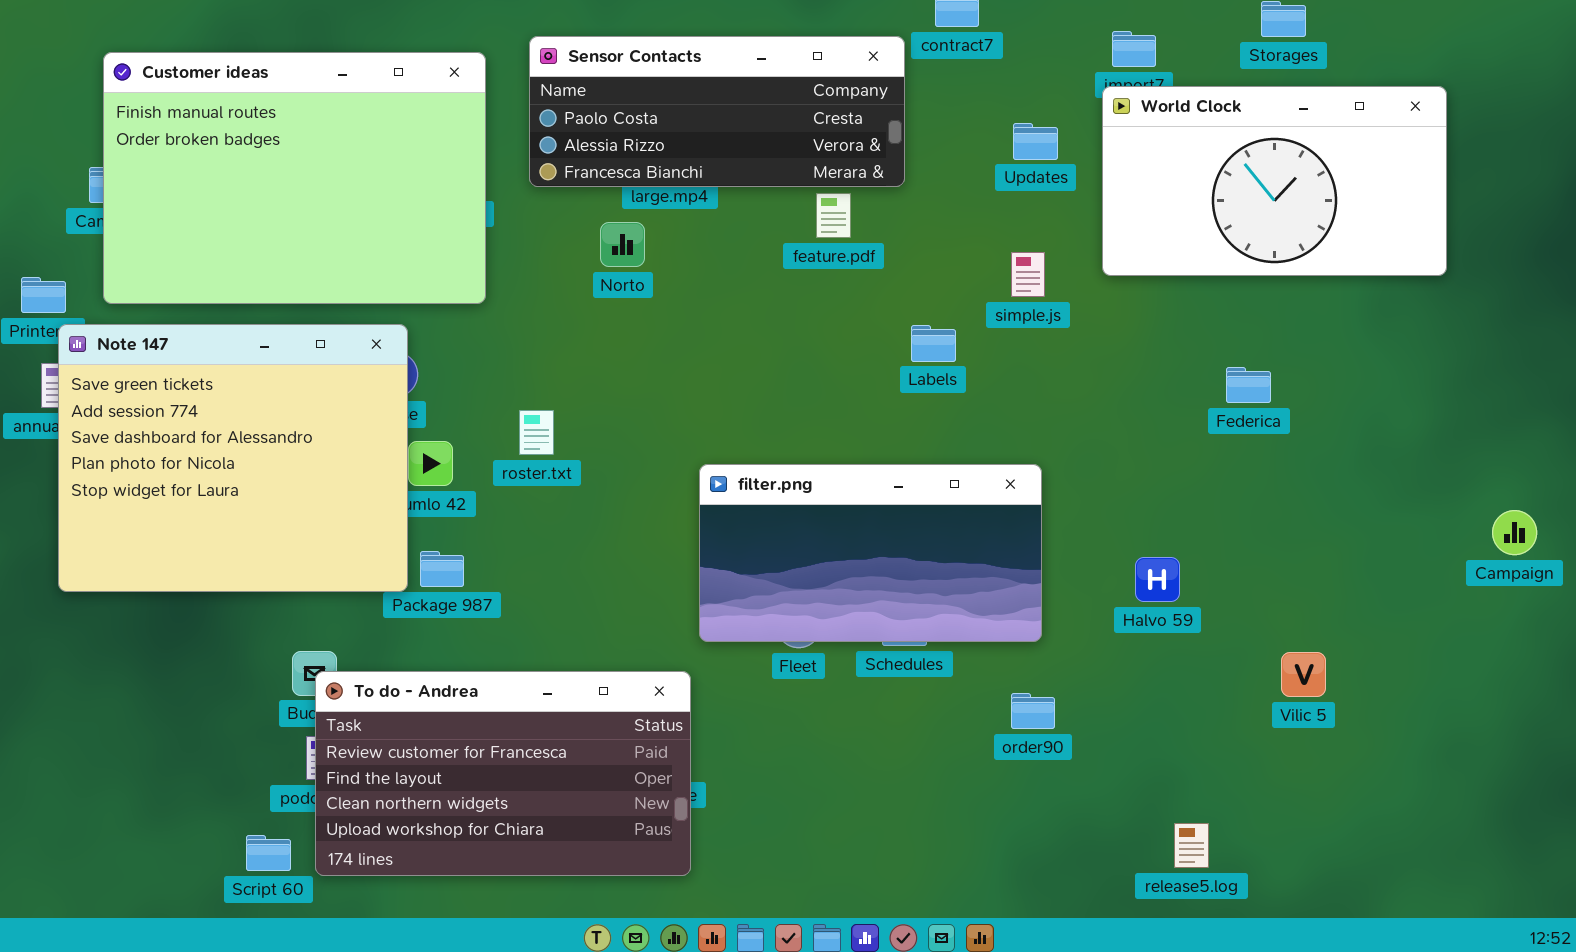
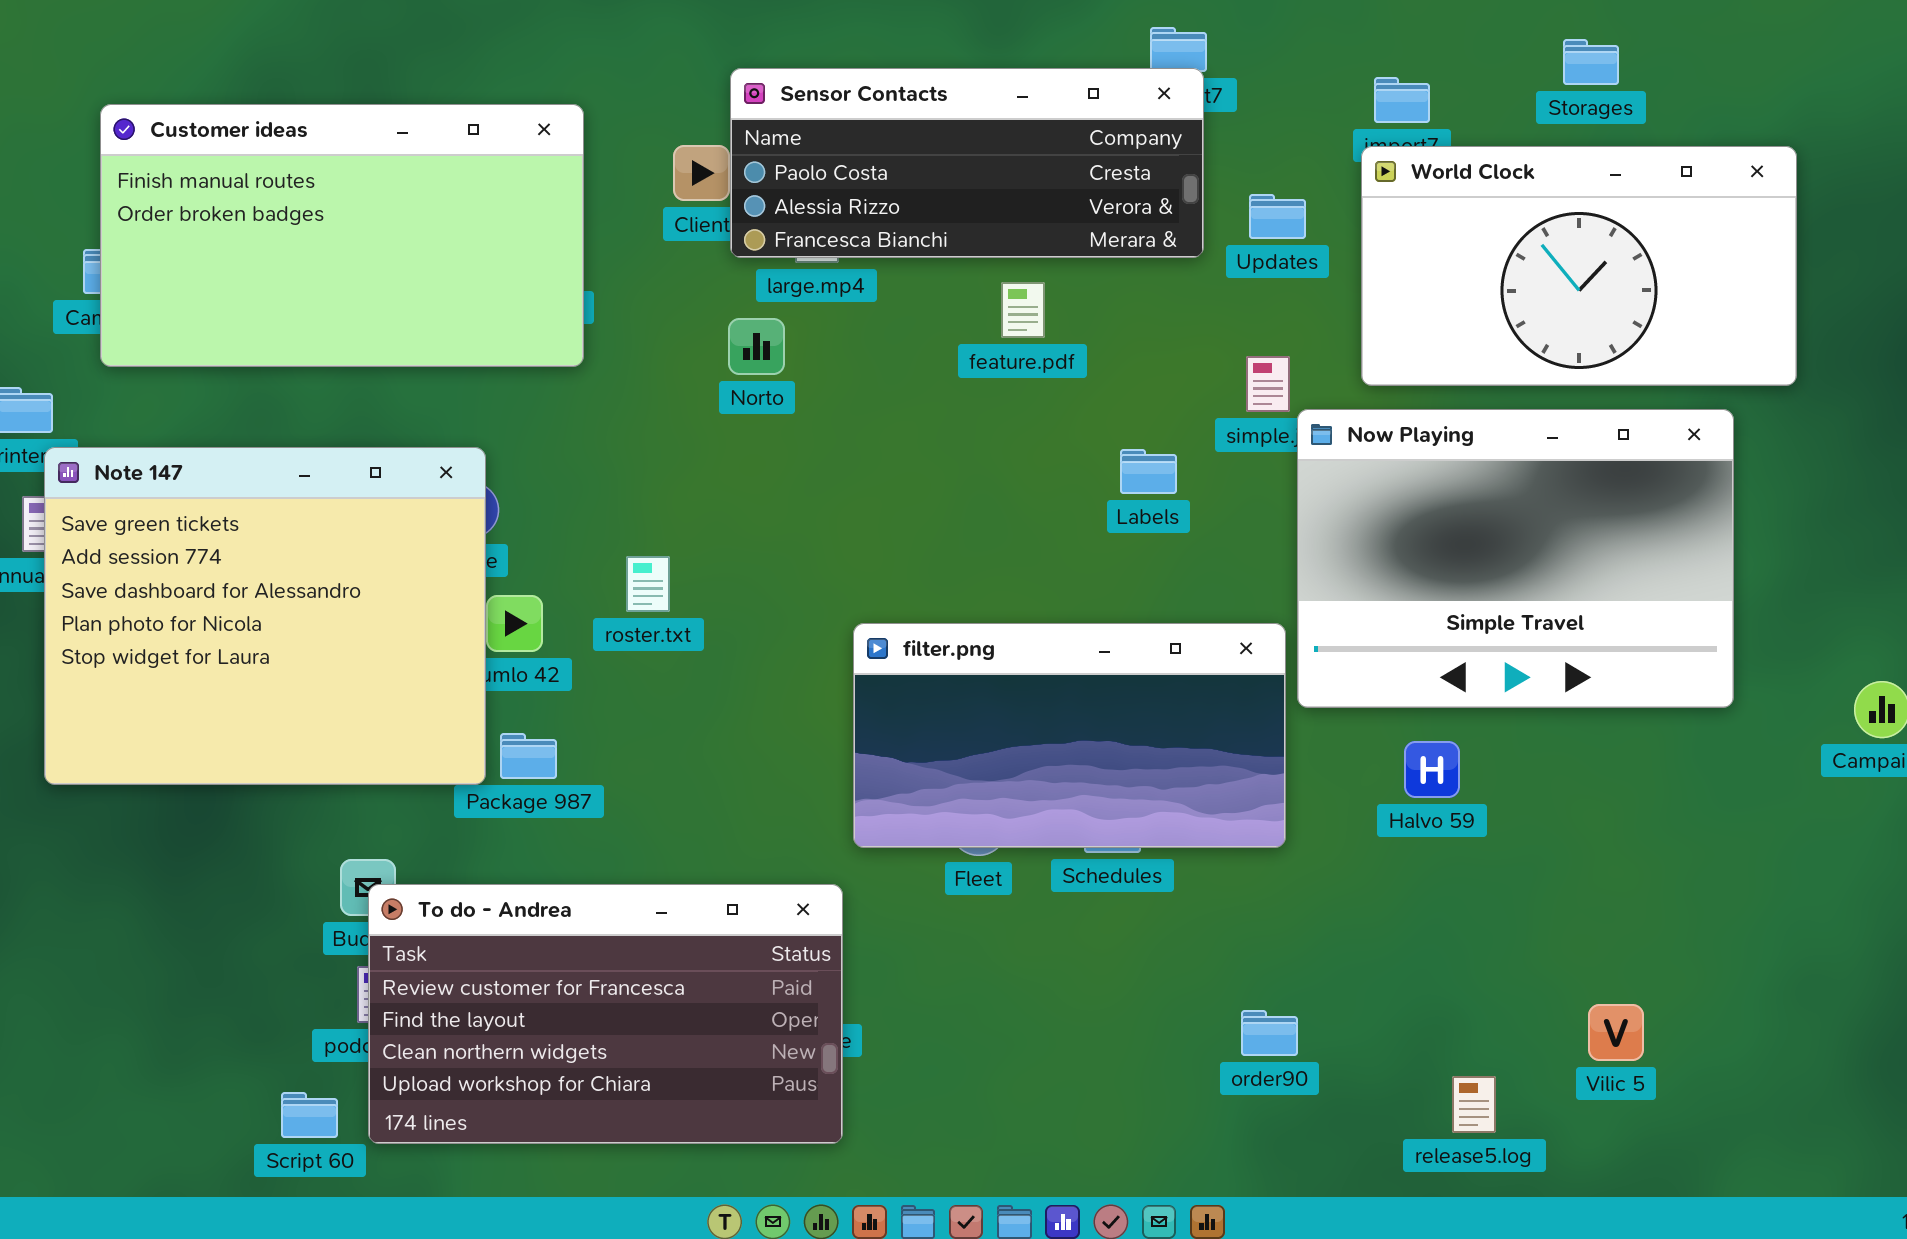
Sensor Contacts: [529,36,905,187] -> [730,68,1204,258], moved
Customer ideas: [103,52,486,304] -> [100,104,584,367], resized
Now Playing: none -> [1297,409,1734,708], opened
Vilic 5: [1281,652,1326,697] -> [1588,1004,1644,1061], moved
order90: [1011,693,1055,729] -> [1241,1010,1298,1056], moved

